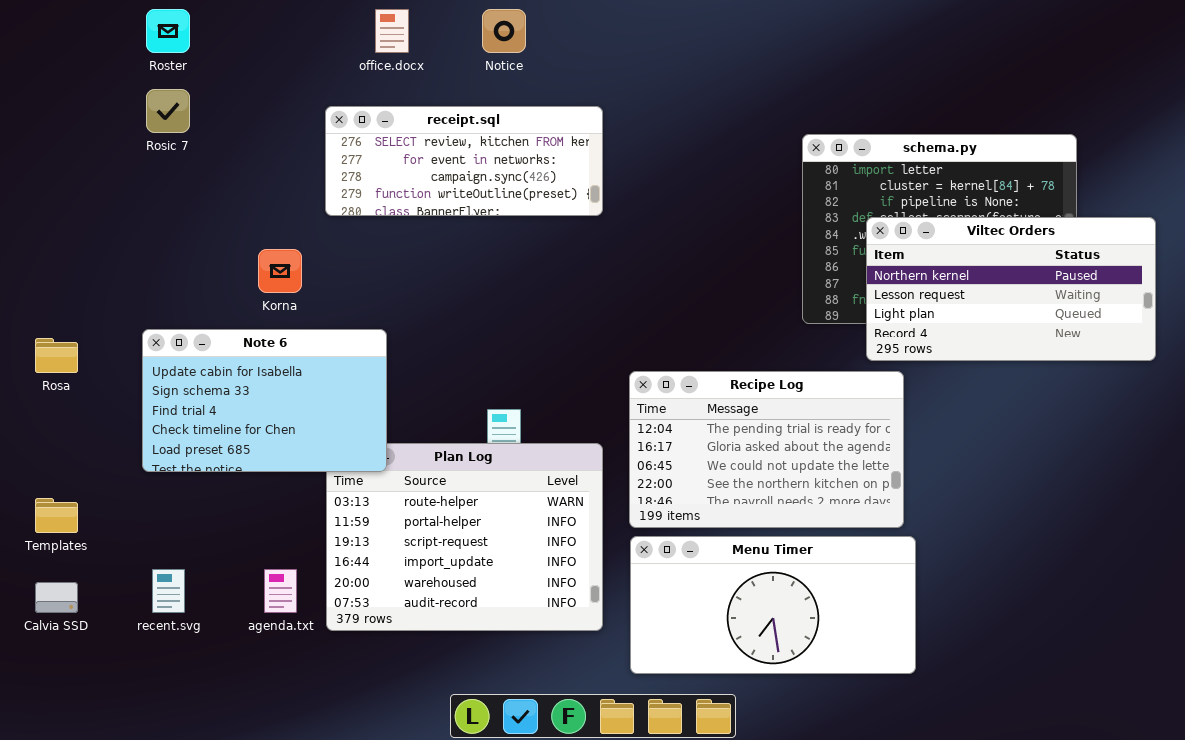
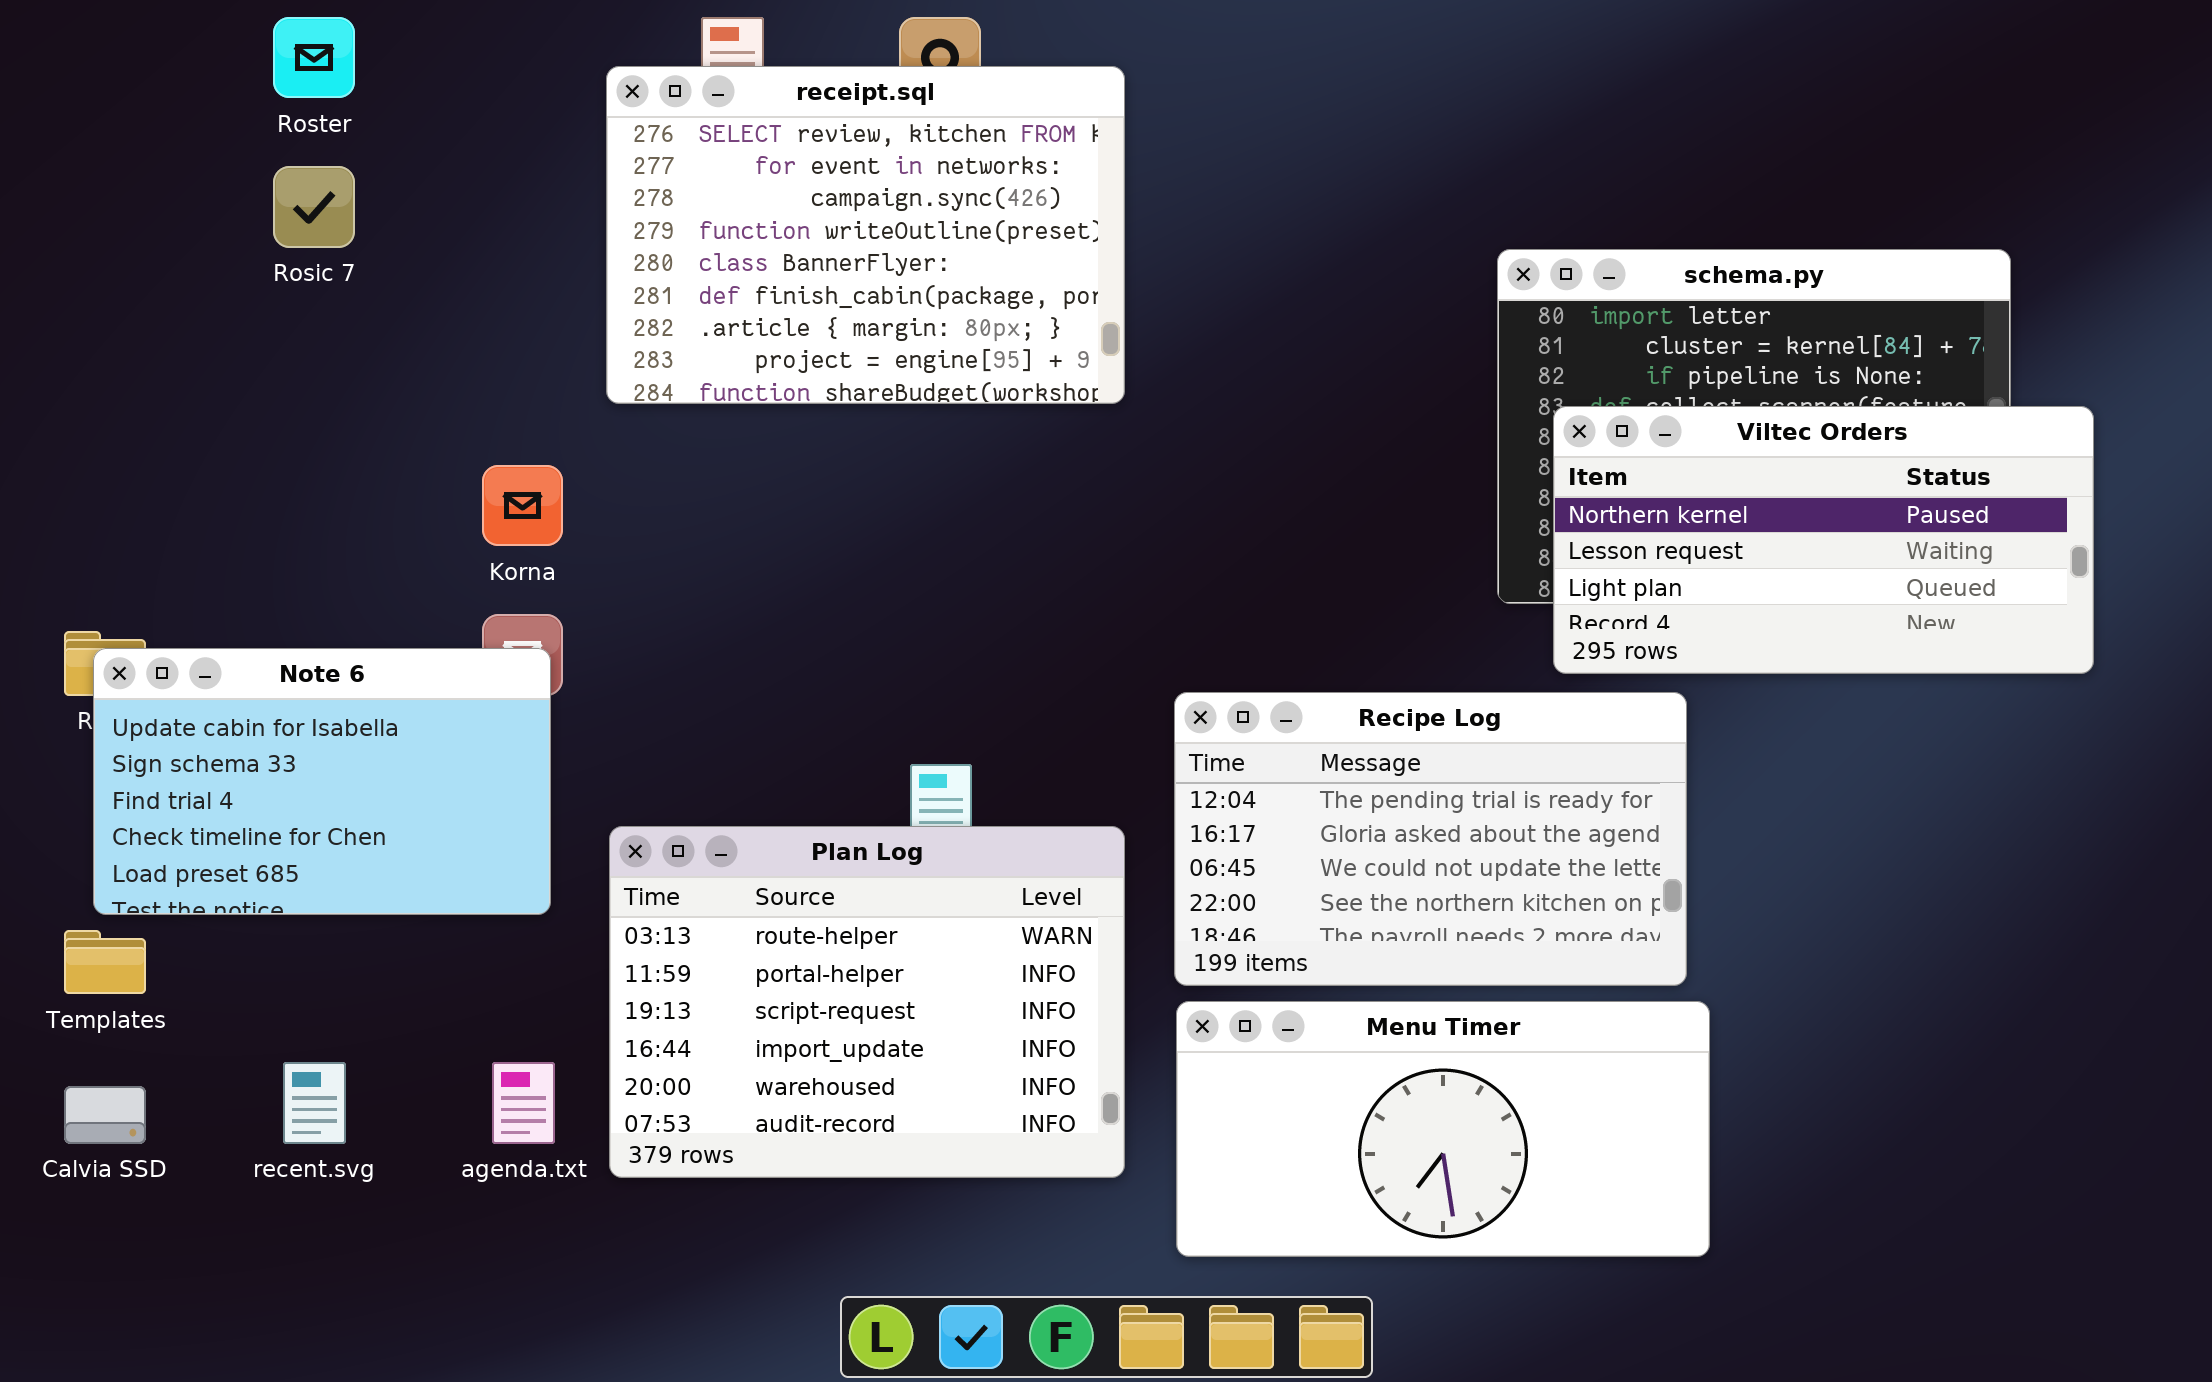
receipt.sql: [325,106,603,216] -> [606,66,1125,404], resized
Viltec Orders: [866,217,1156,361] -> [1553,406,2094,674], moved
Note 6: [142,329,387,472] -> [93,648,551,915], moved

